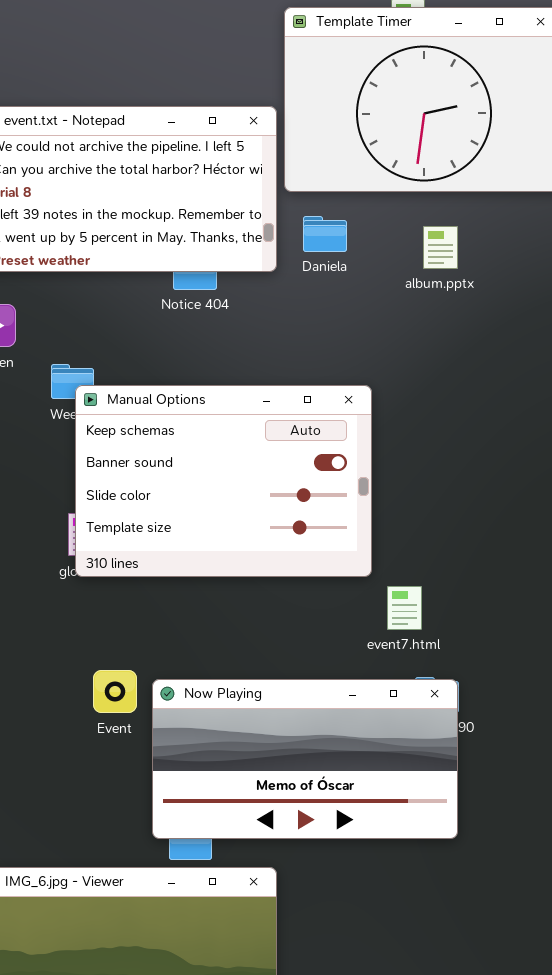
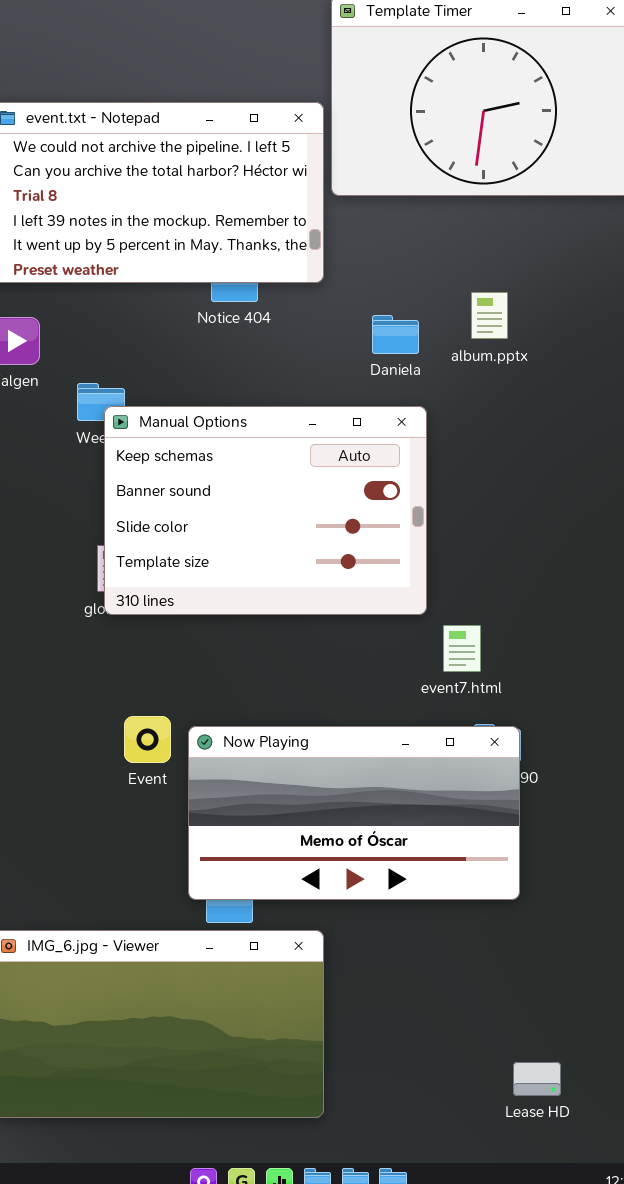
Daniela: [303,216,347,252] -> [372,315,419,354], moved
album.pptx: [423,226,458,269] -> [471,292,508,339], moved

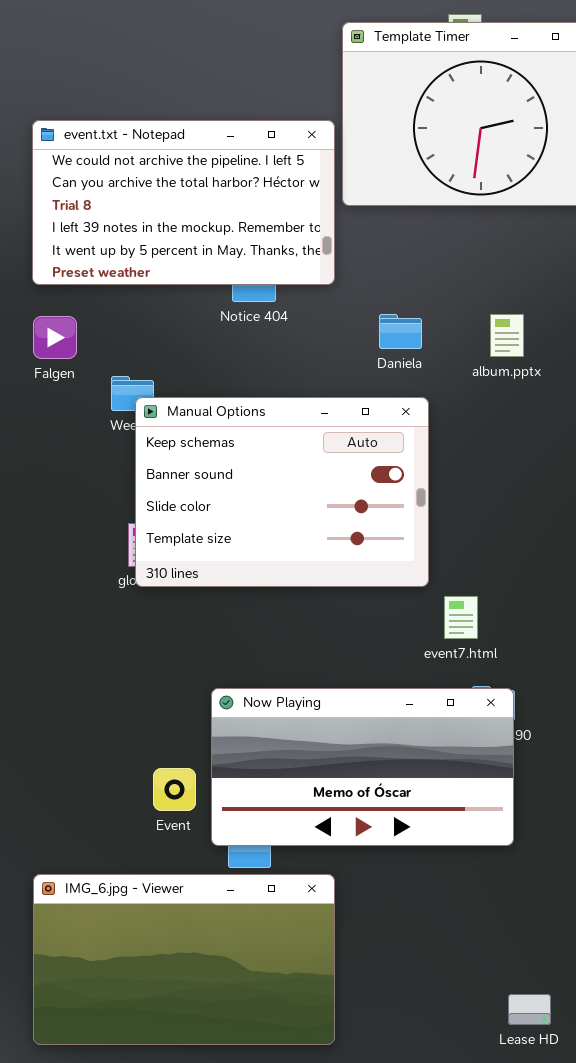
album.pptx: [471,292,508,339] -> [490,314,524,357], moved
Event: [124,716,171,763] -> [153,768,196,811], moved

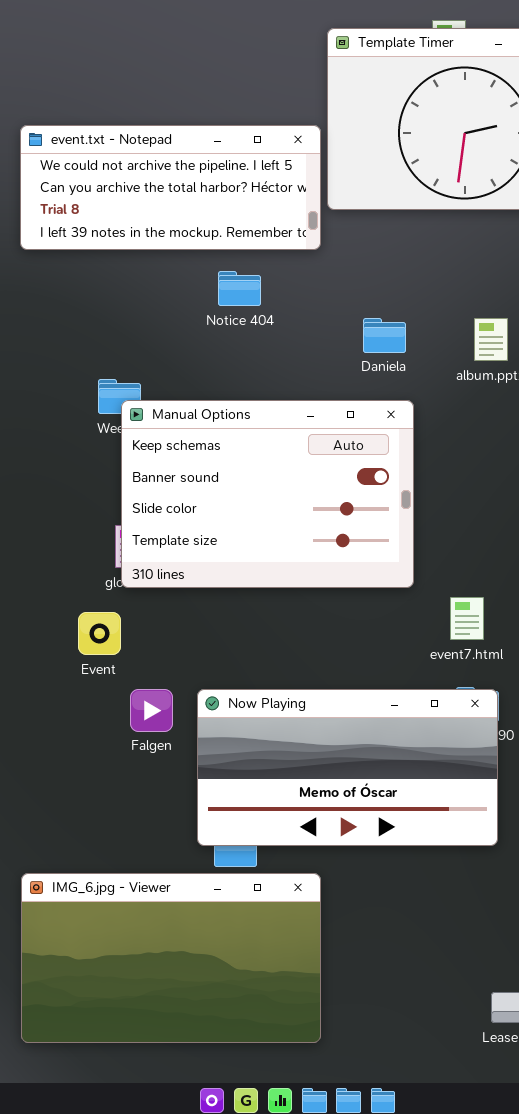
event.txt - Notepad: [32,120,335,285] -> [20,125,321,250], resized
Falgen: [33,316,77,359] -> [130,689,173,732], moved
event7.html: [444,596,478,639] -> [450,597,484,640], moved
Event: [153,768,196,811] -> [78,612,121,655], moved

